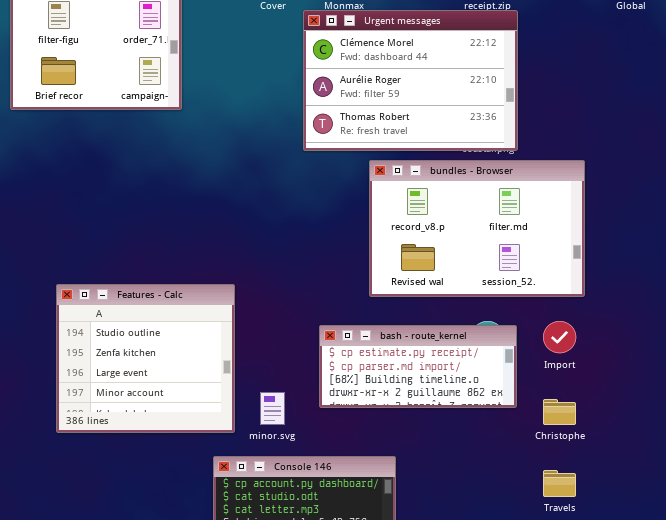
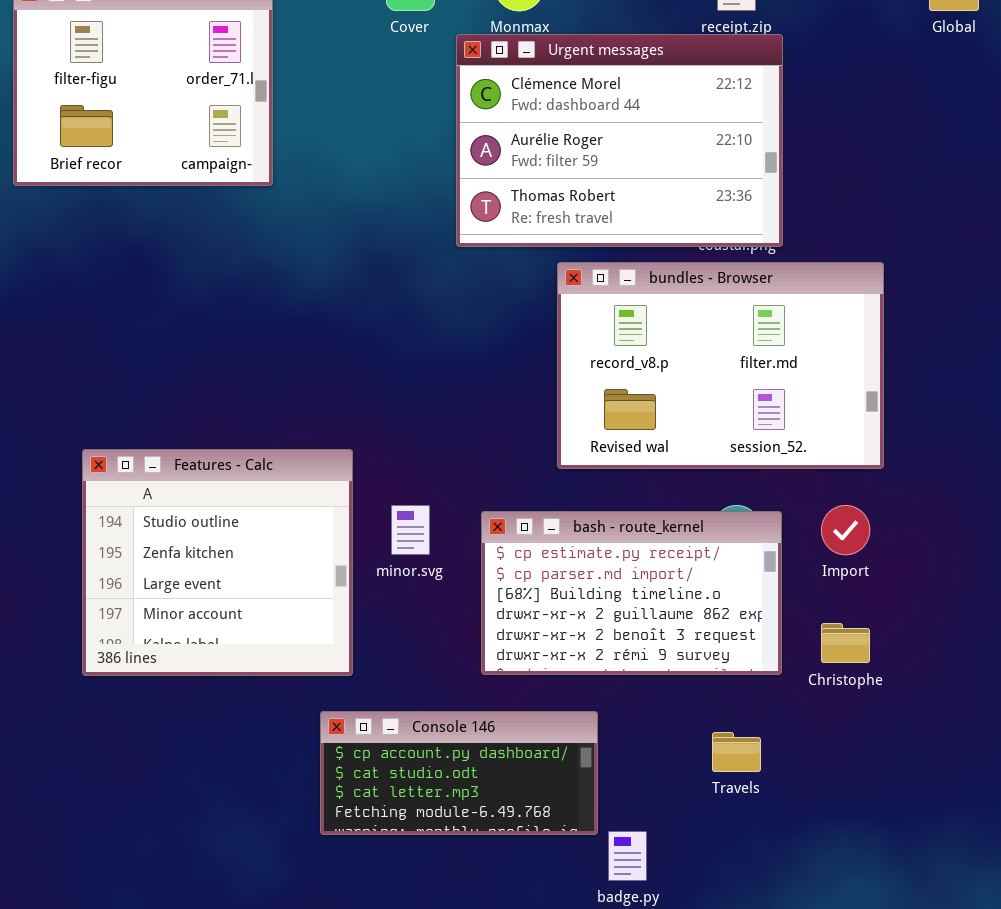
bash - route_kernel: [319,325,517,408] -> [481,511,782,675], resized
minor.svg: [260,392,285,425] -> [391,505,430,555], moved
Travels: [543,470,576,497] -> [712,732,761,772], moved

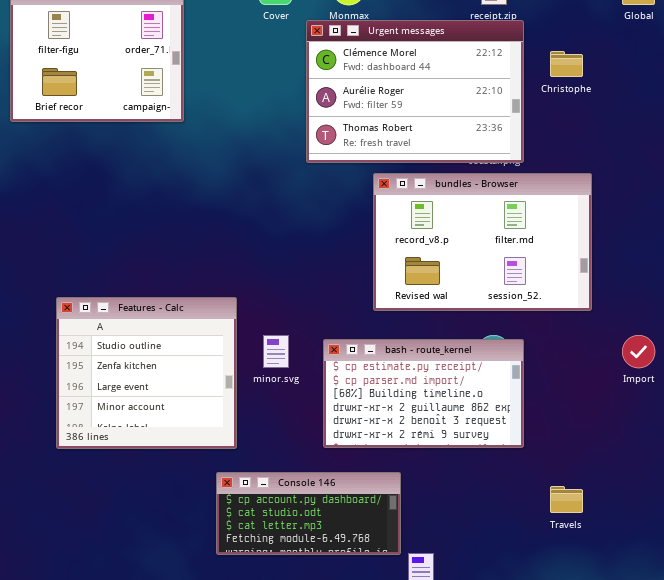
Import: [821,505,870,555] -> [622,335,655,368], moved
Christophe: [821,623,870,663] -> [550,51,583,77], moved
Travels: [712,732,761,772] -> [550,486,583,513], moved

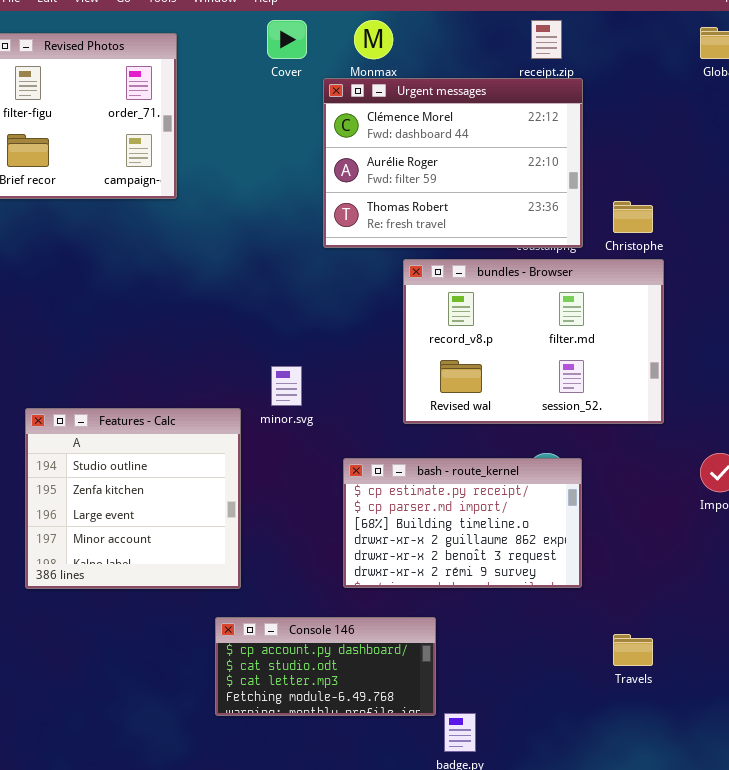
Christophe: [550,51,583,77] -> [613,201,653,233], moved
minor.svg: [263,335,289,368] -> [271,366,302,406], moved

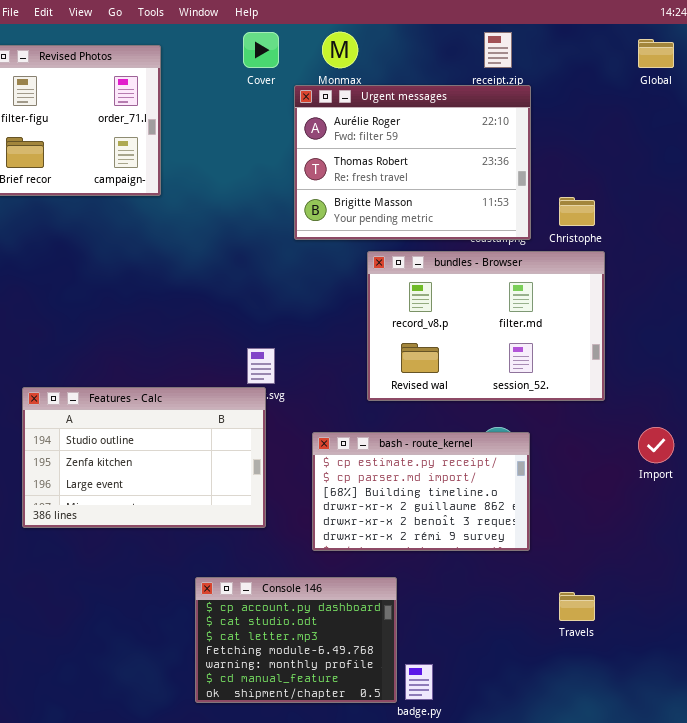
Urgent messages: [323,78,583,248] -> [294,85,531,240], scrolled down 1 row
Features - Calc: [25,408,241,589] -> [22,387,266,528], resized
Console 146: [215,617,436,716] -> [195,577,397,703], resized

